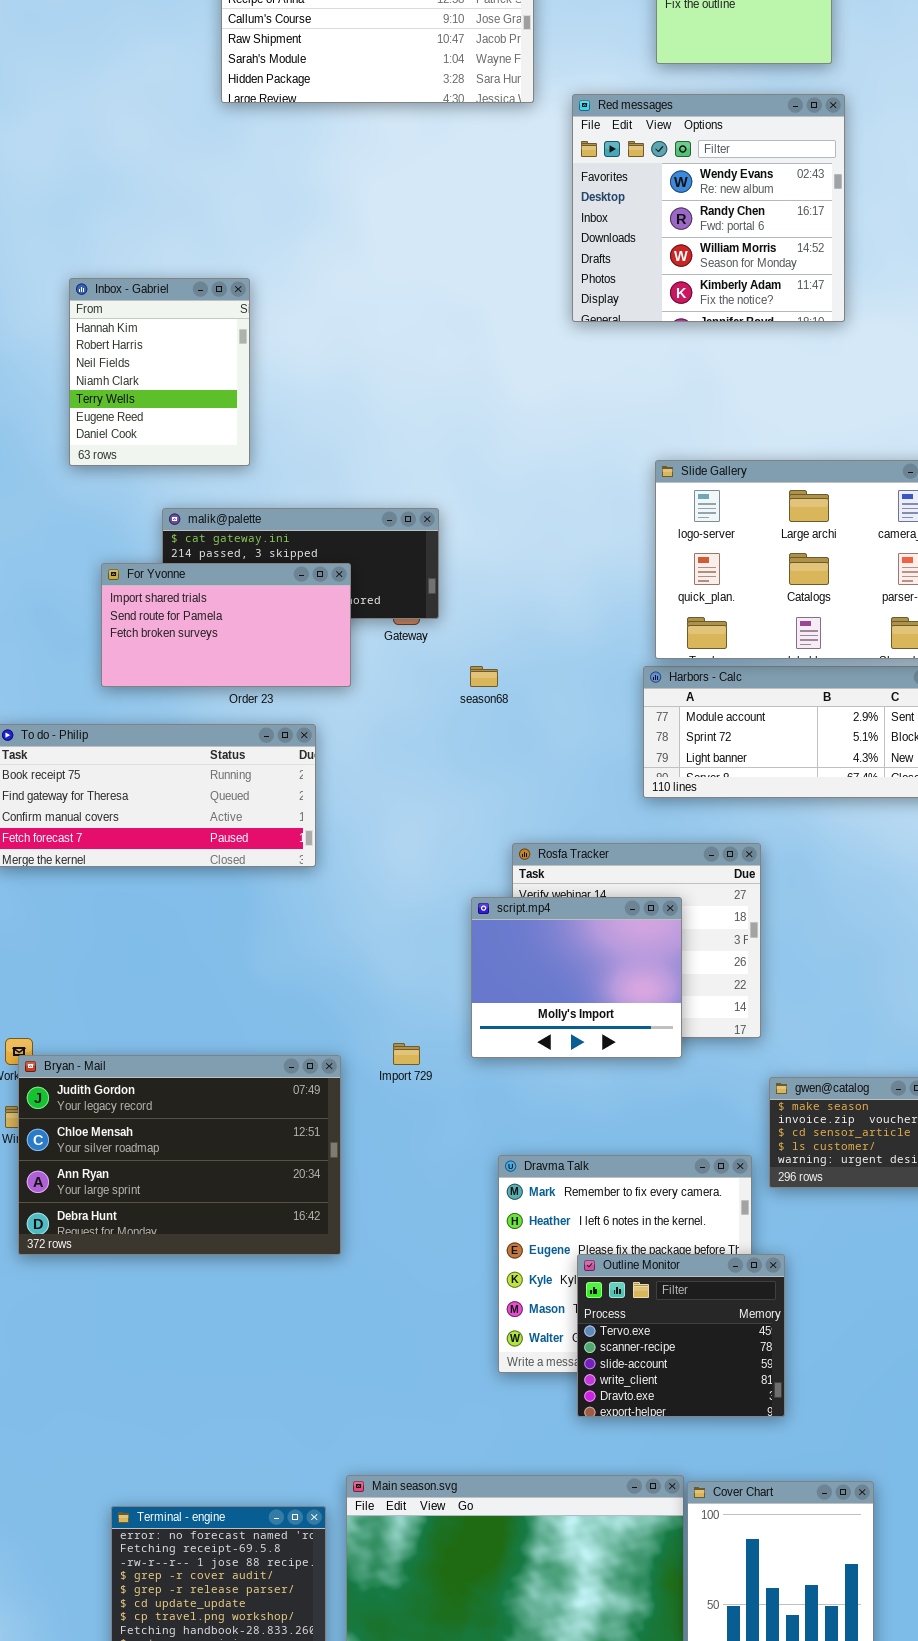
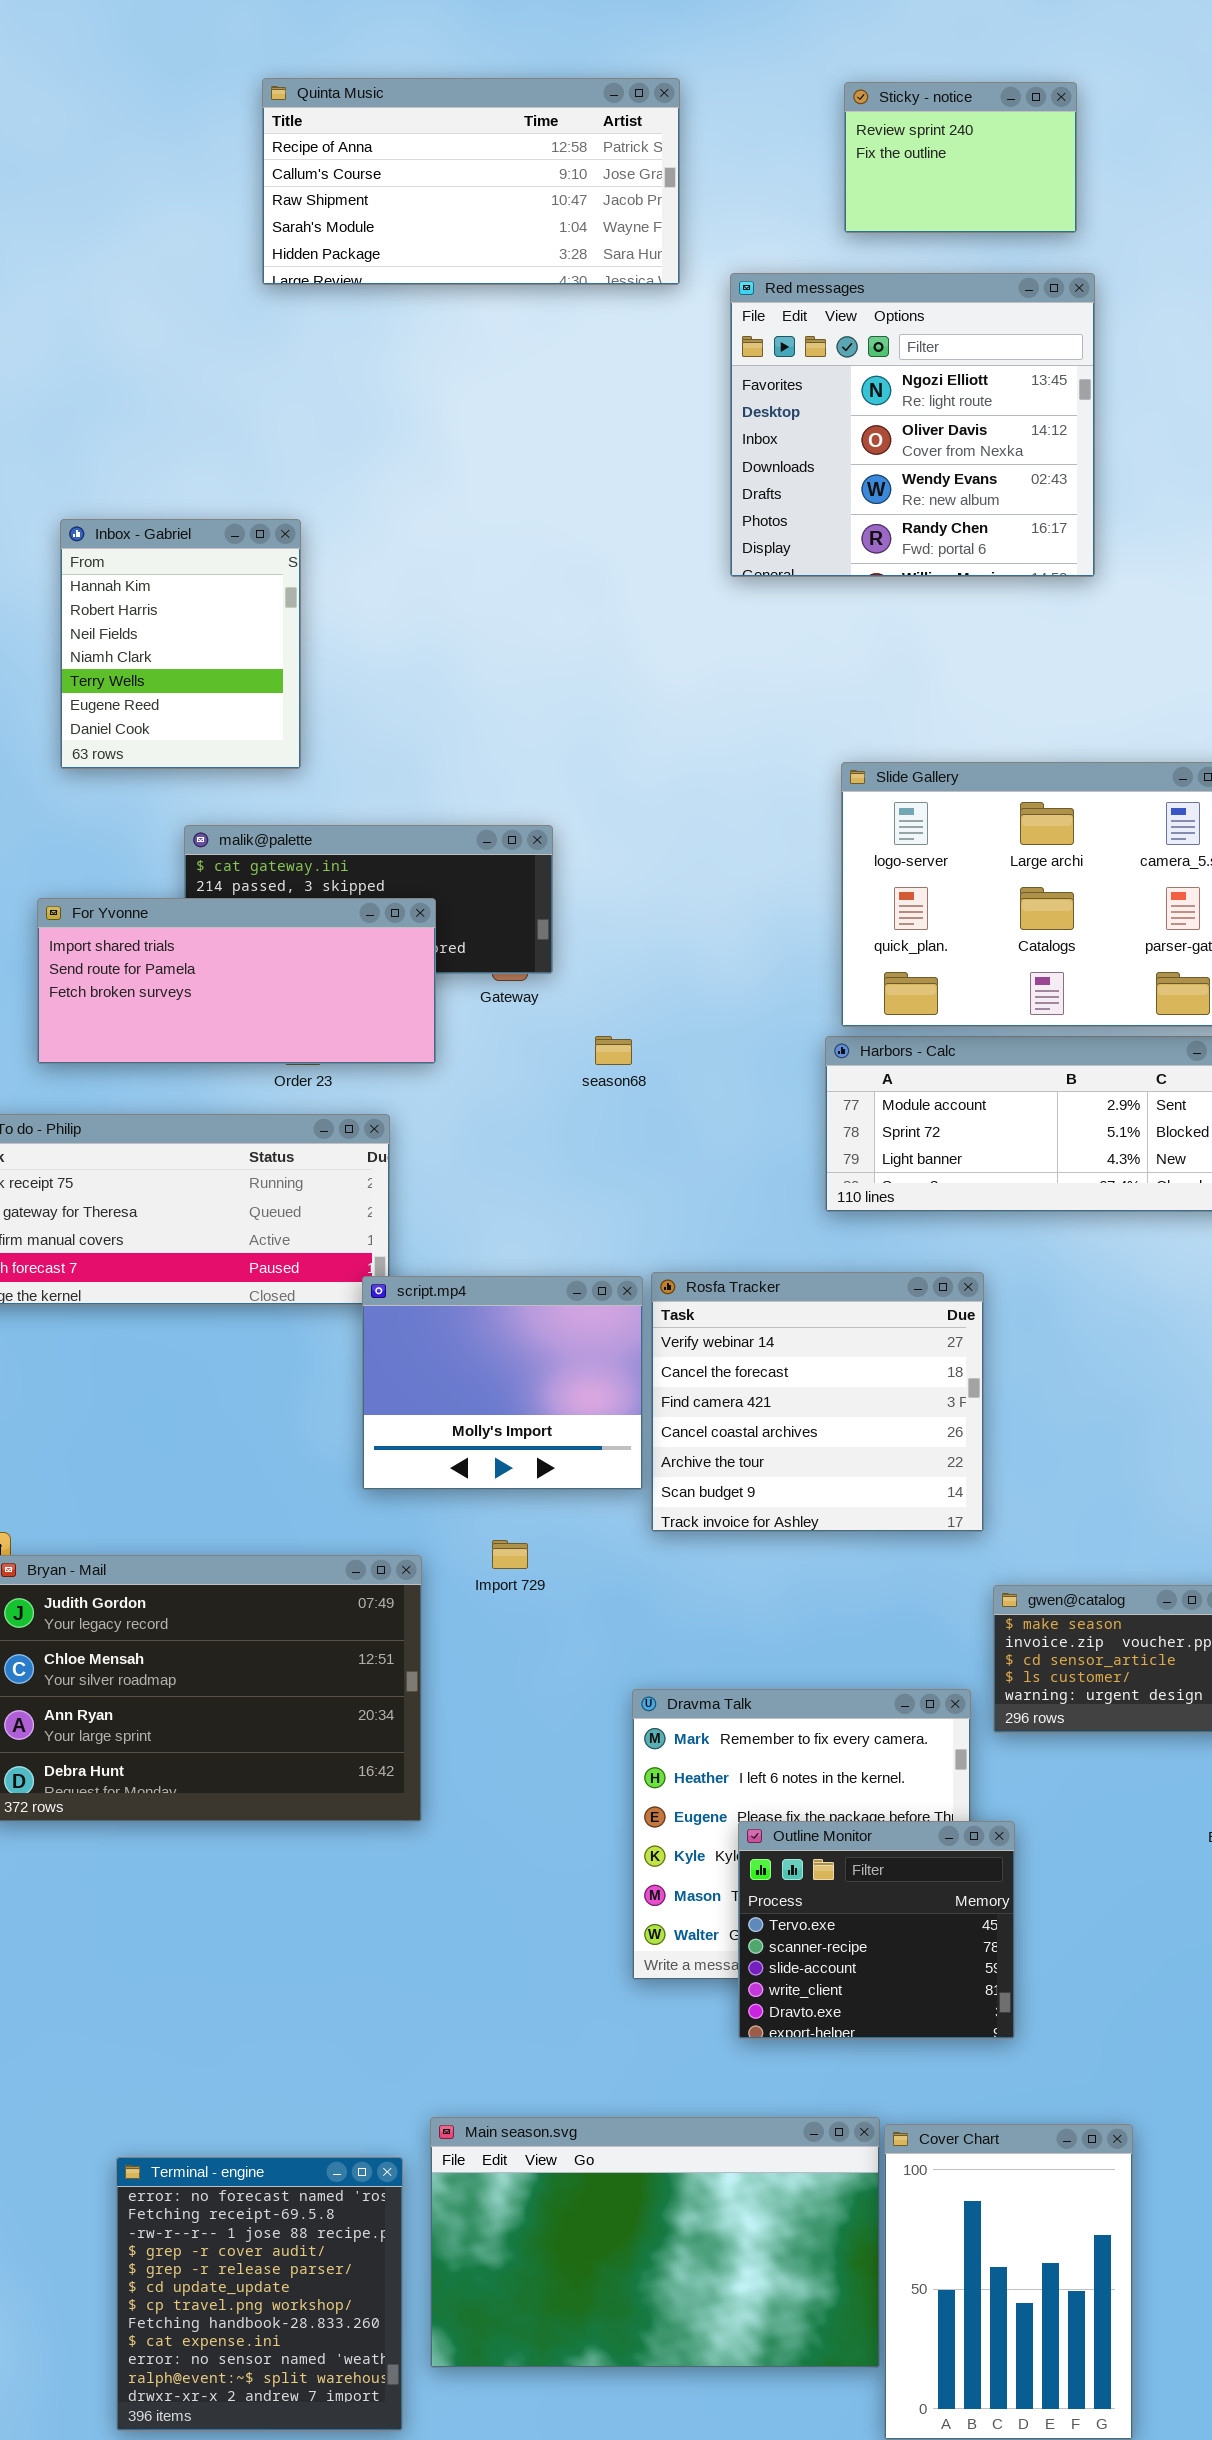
Red messages: [572,94,845,322] -> [730,273,1095,577], scrolled up 2 rows
For Yvonne: [101,563,351,687] -> [37,898,436,1064], resized
script.mp4: [471,897,682,1058] -> [362,1276,643,1490], moved

